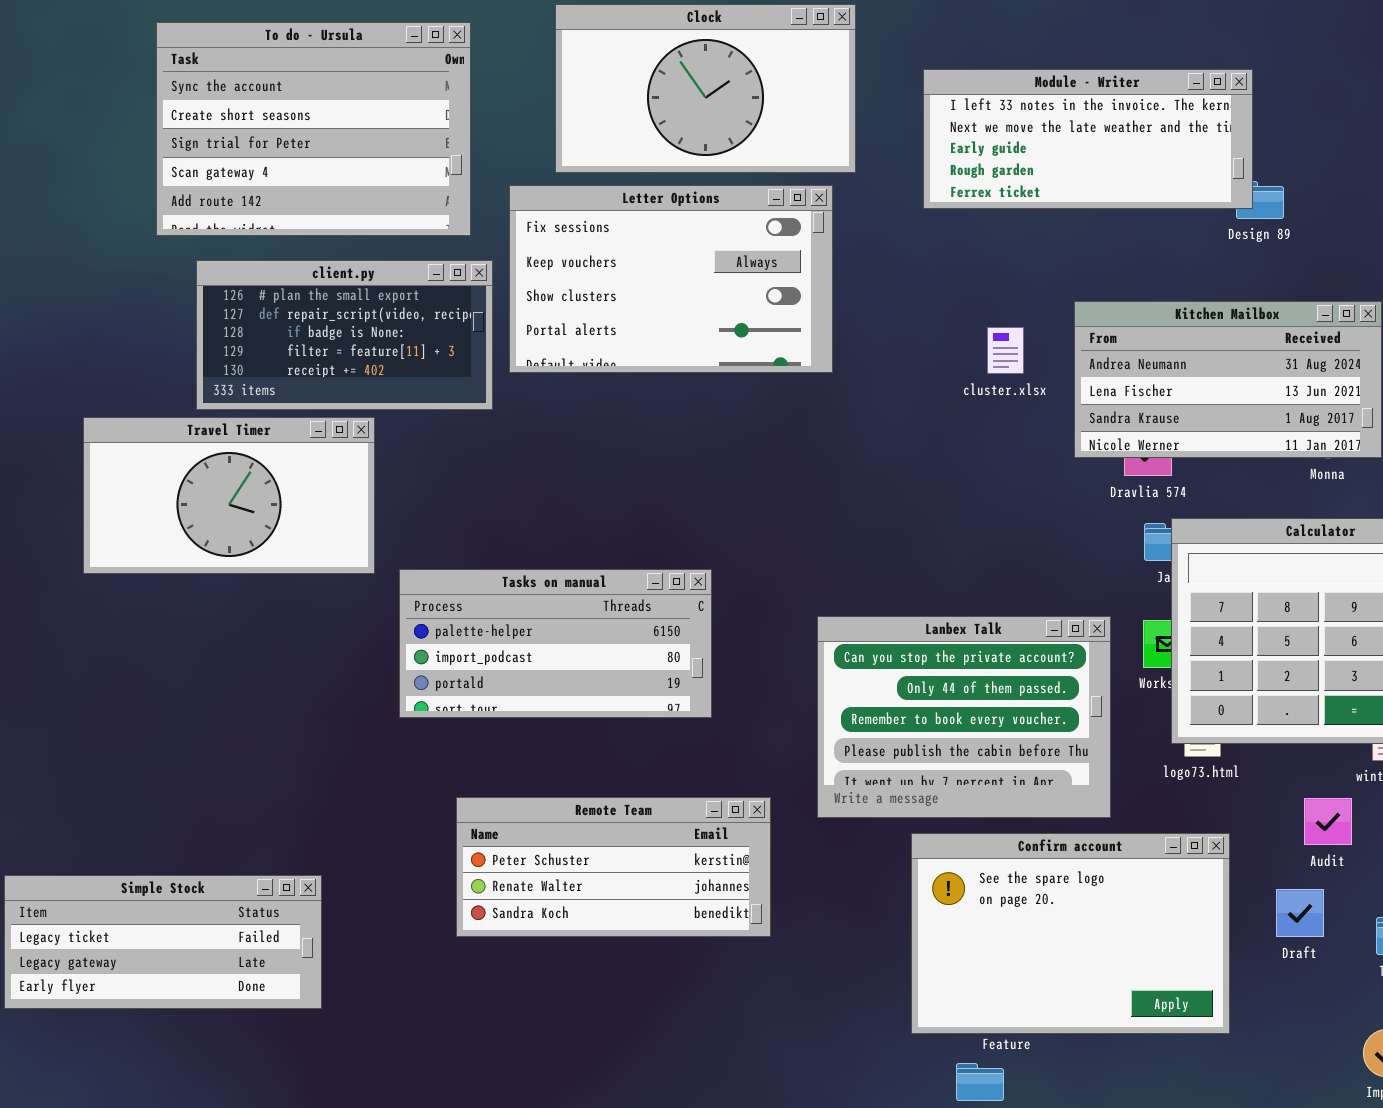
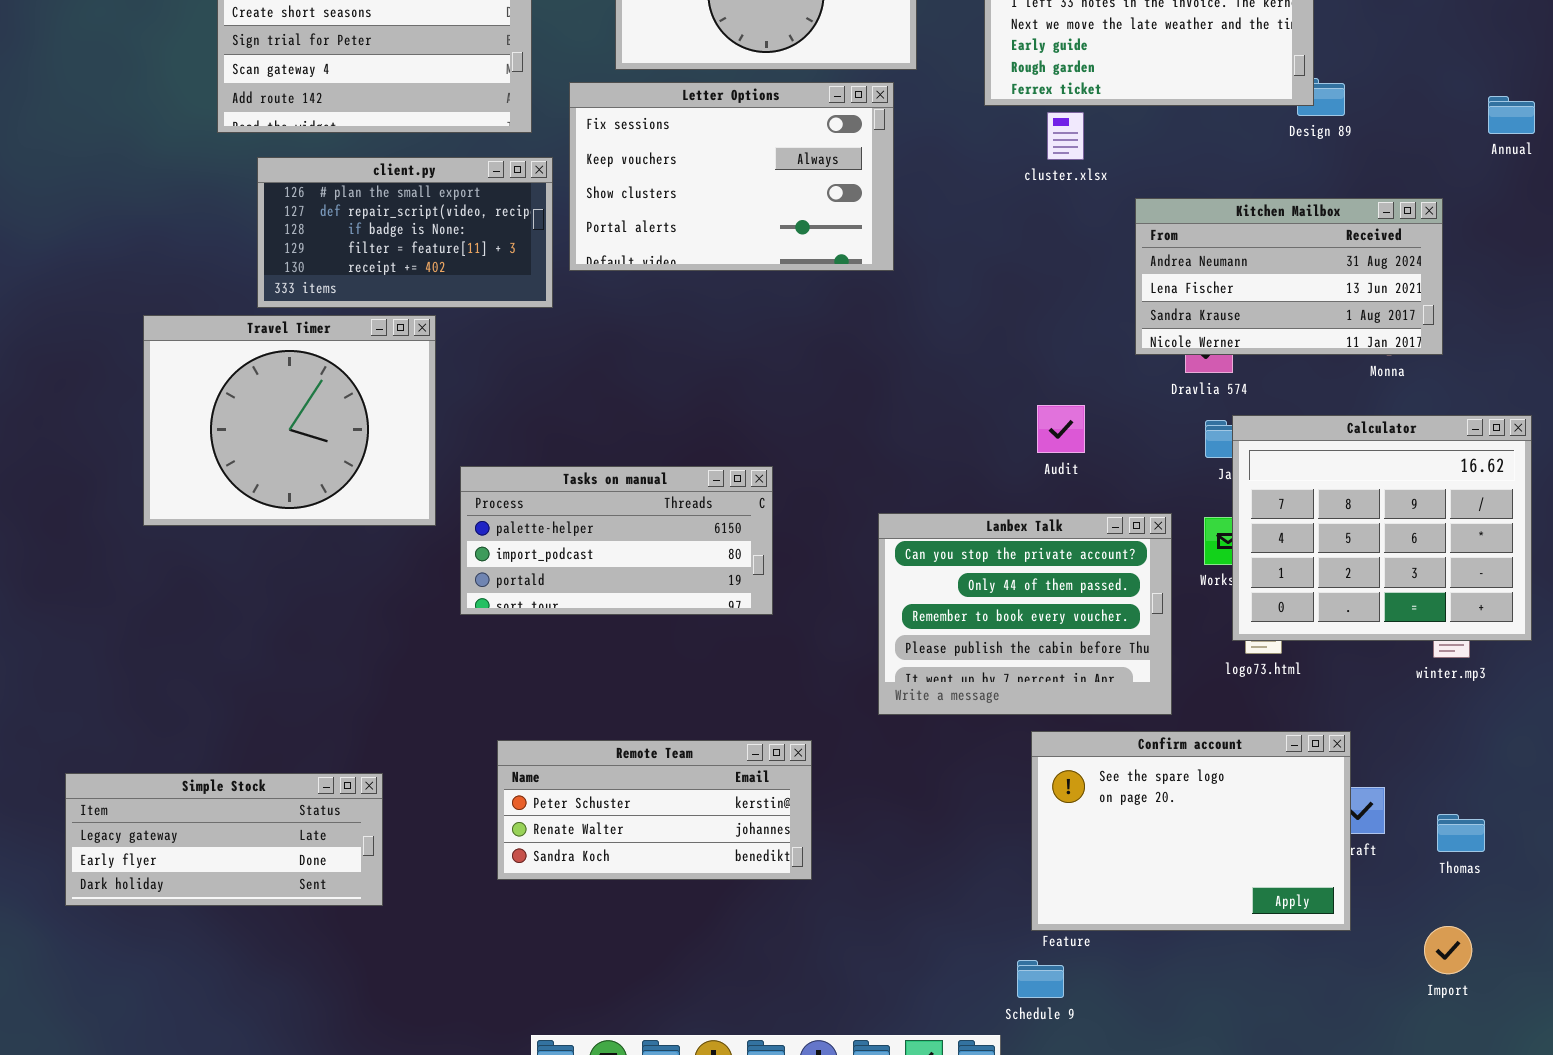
cluster.xlsx: [987,327,1024,374] -> [1047,112,1084,160], moved
Travel Timer: [83,417,375,574] -> [143,315,436,526], resized
Remote Team: [456,797,771,937] -> [497,740,812,880], moved
Audit: [1304,798,1352,845] -> [1037,405,1085,453], moved
Confirm account: [911,833,1230,1034] -> [1031,731,1351,931], moved
Simple Stock: [4,875,322,1009] -> [65,773,383,906], scrolled down 1 row

